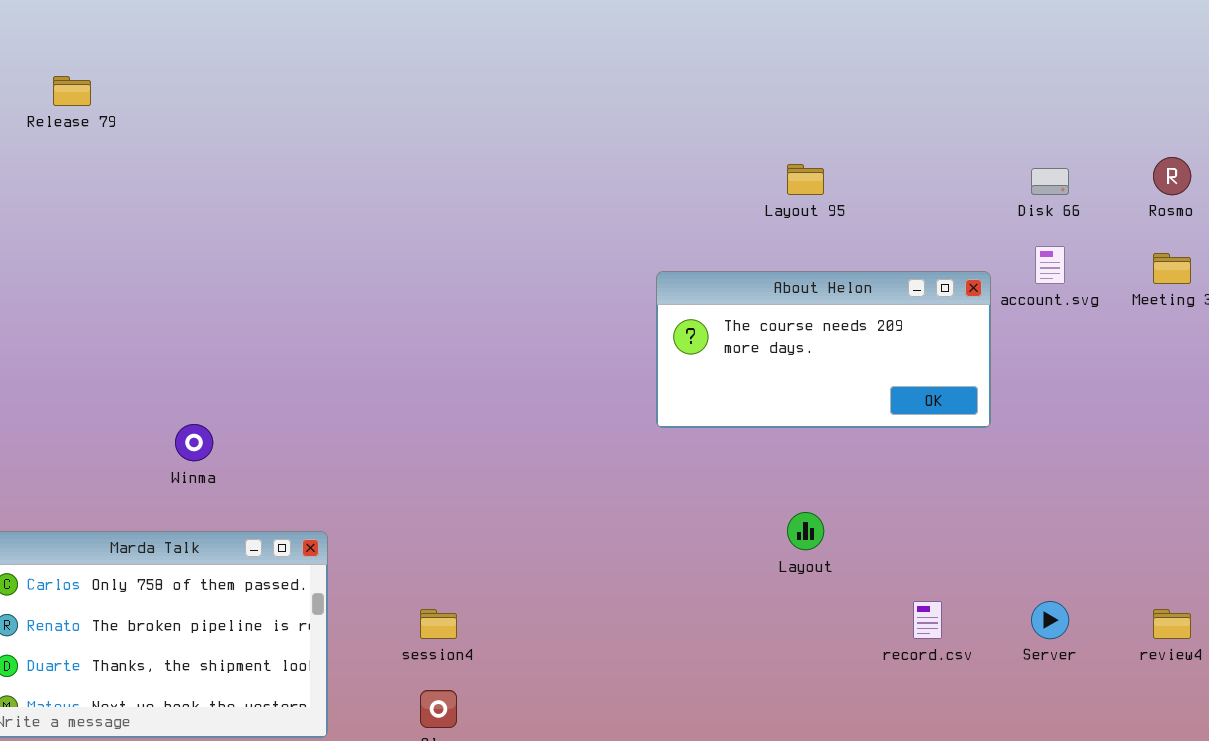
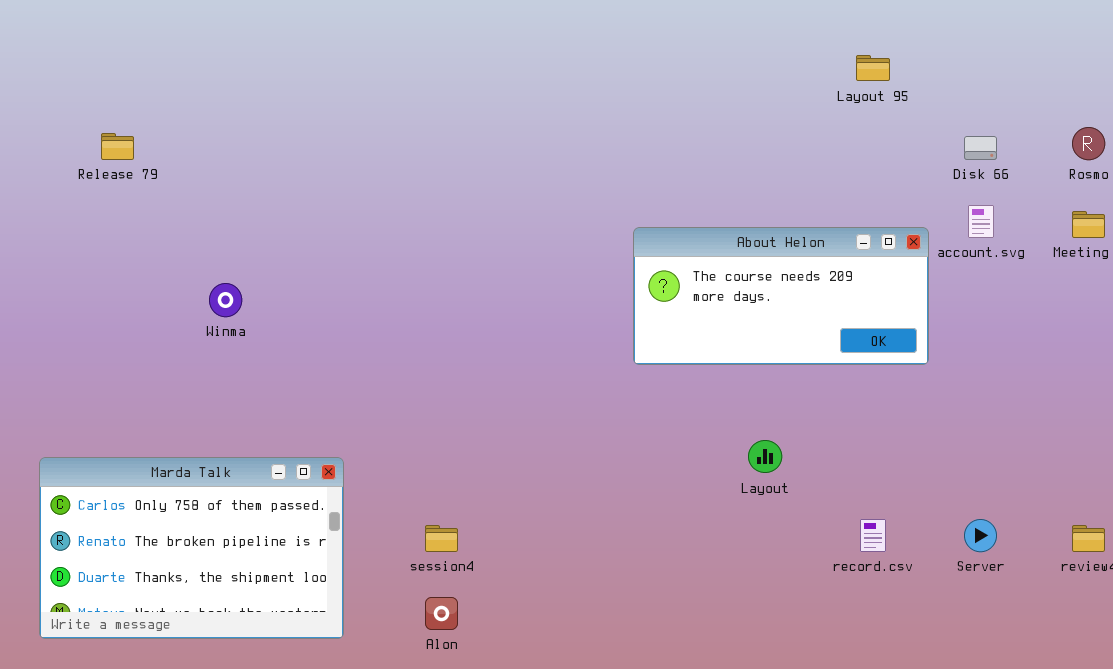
Release 79: [53,76,91,106] -> [101,133,134,160], moved
Layout 95: [787,164,824,195] -> [856,55,890,81], moved
Winma: [175,424,213,461] -> [209,283,242,317], moved

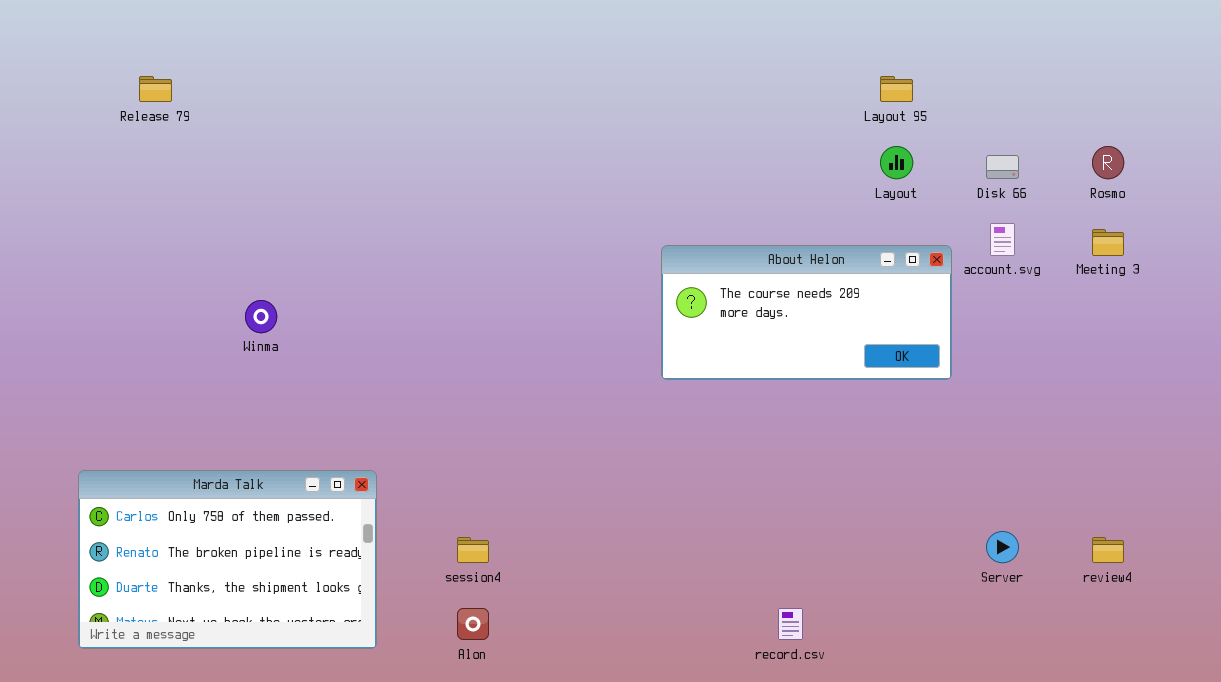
Release 79: [101,133,134,160] -> [139,76,172,102], moved
Layout: [748,440,782,473] -> [880,146,913,179], moved
record.csv: [860,519,886,552] -> [778,608,803,640], moved

